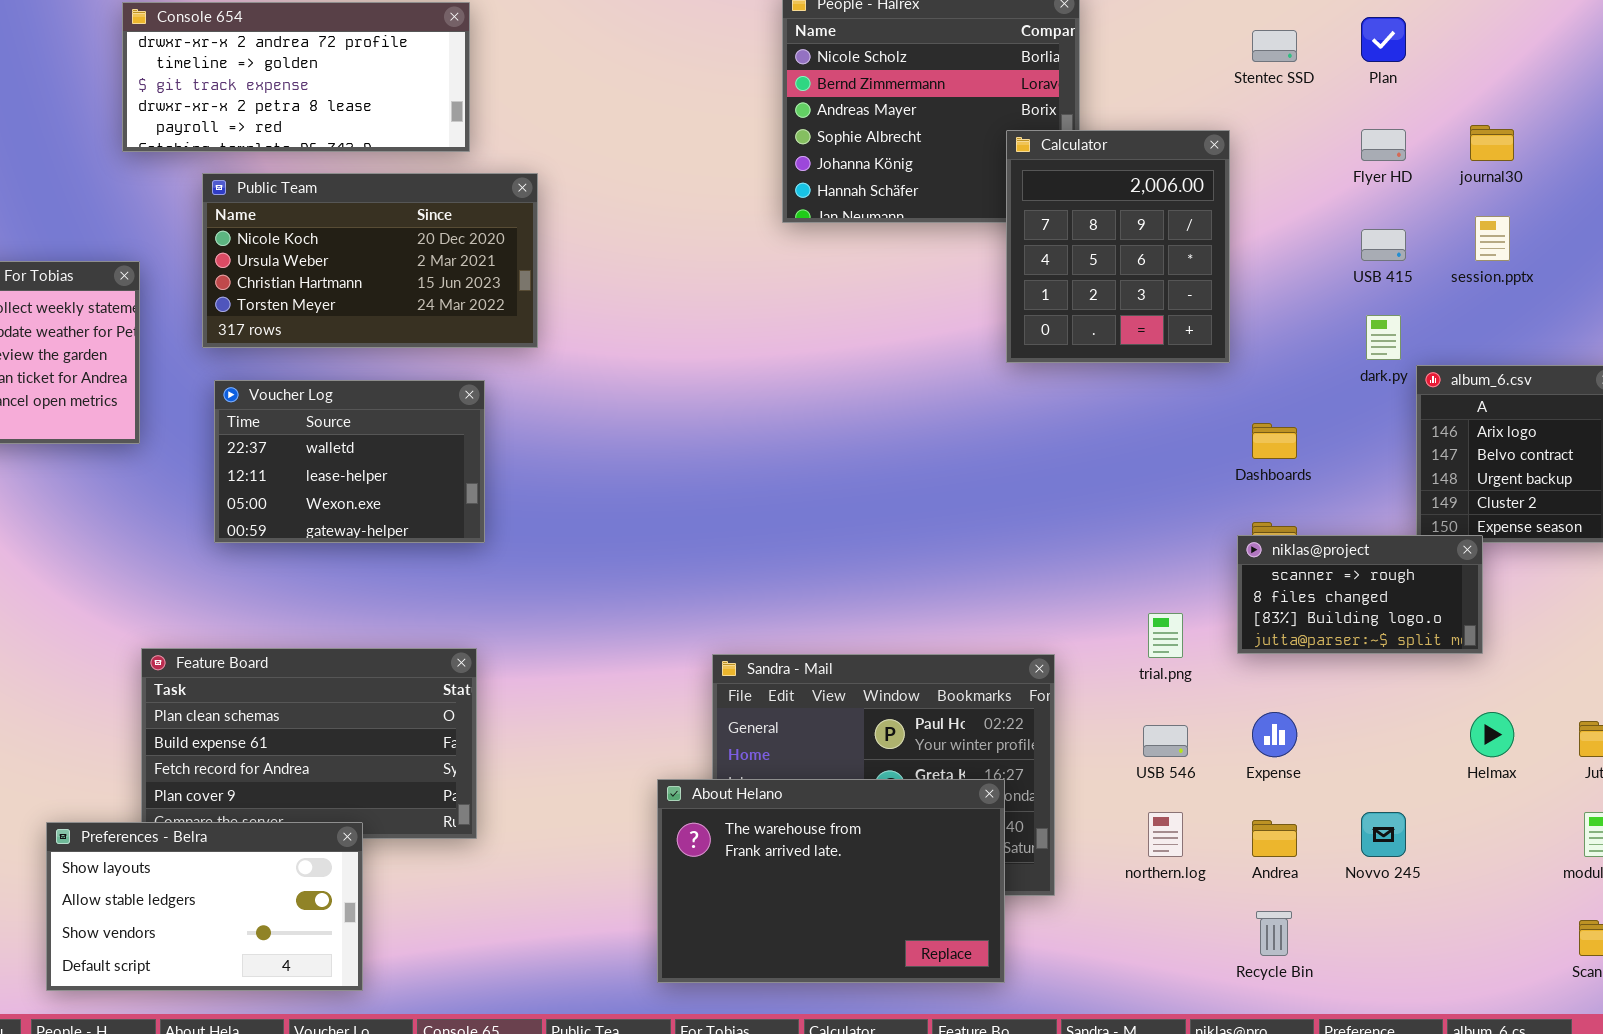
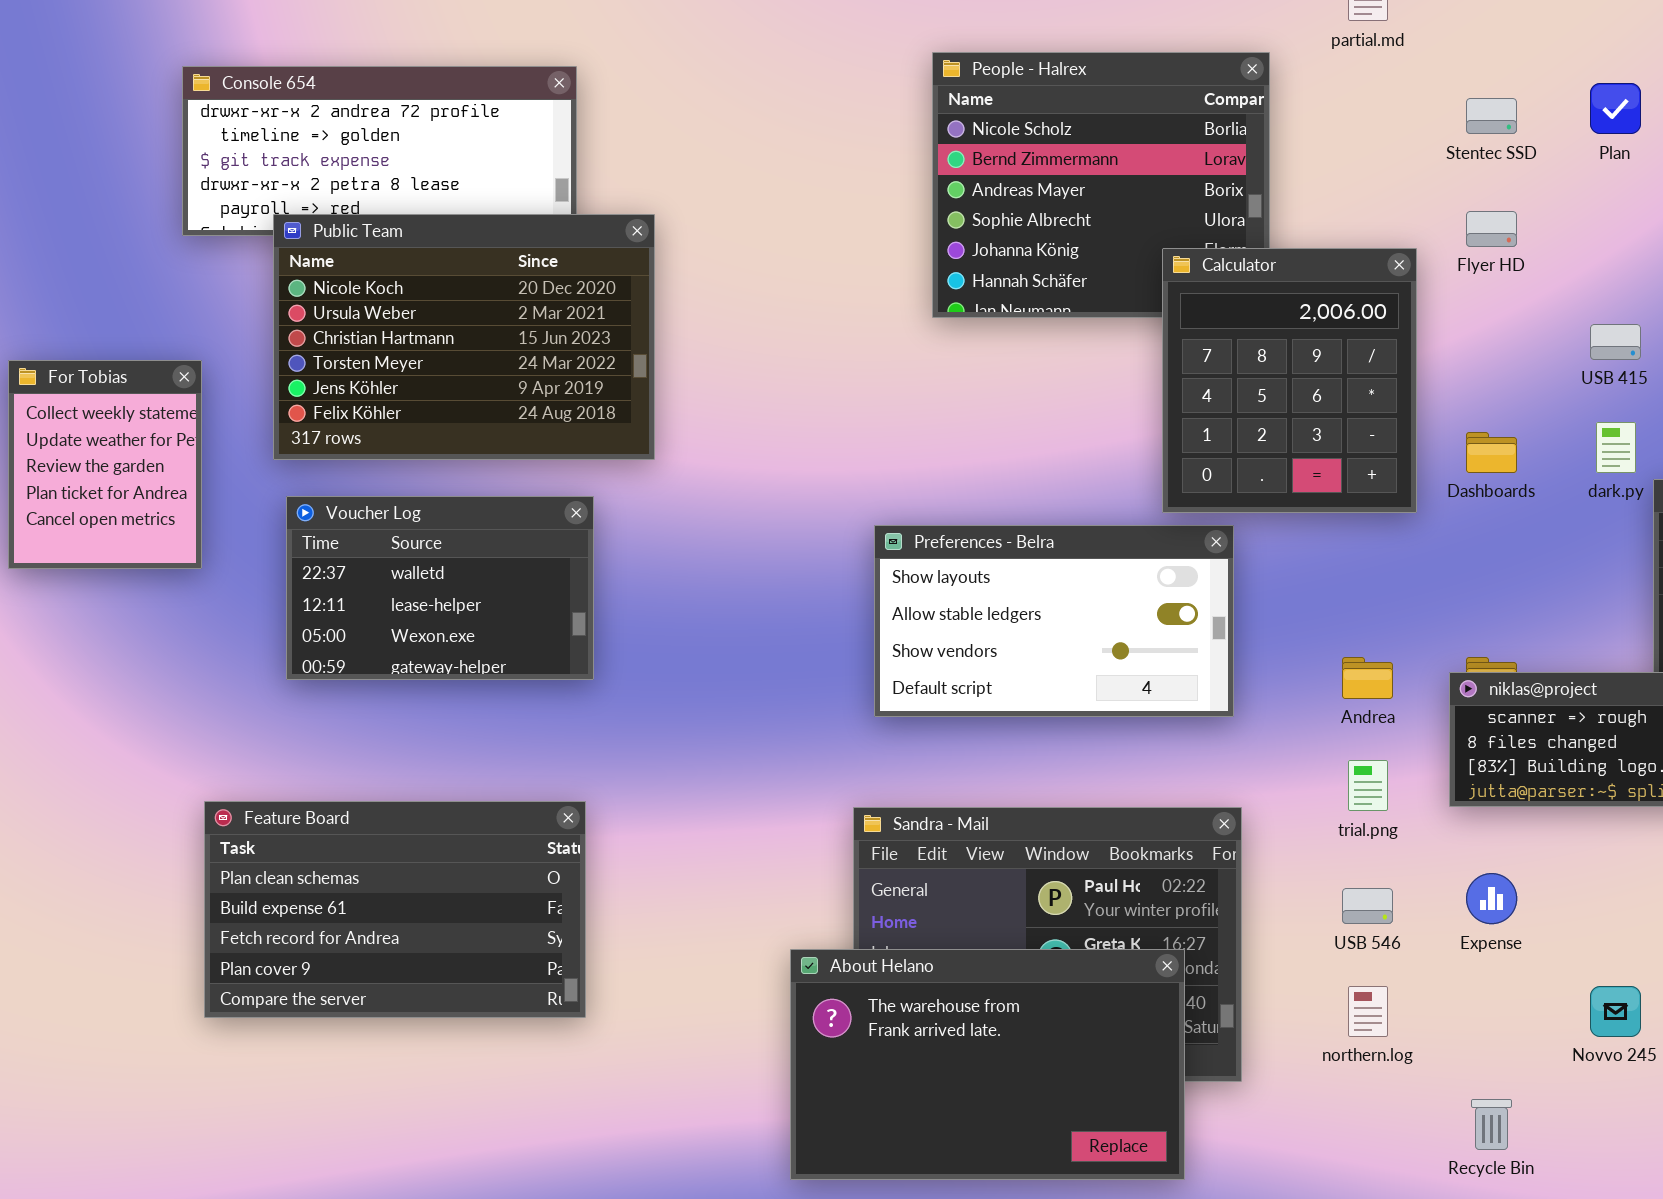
Flyer HD: [1361,129,1406,161] -> [1466,211,1517,247], moved
Calculator: [1006,130,1230,363] -> [1162,248,1417,513], moved
Public Team: [202,173,538,348] -> [273,214,655,460], resized
Dashboards: [1252,423,1297,459] -> [1466,432,1517,473], moved
Andrea: [1252,820,1297,857] -> [1342,657,1393,699], moved
Preferences - Belra: [46,822,363,991] -> [874,525,1234,717], moved

